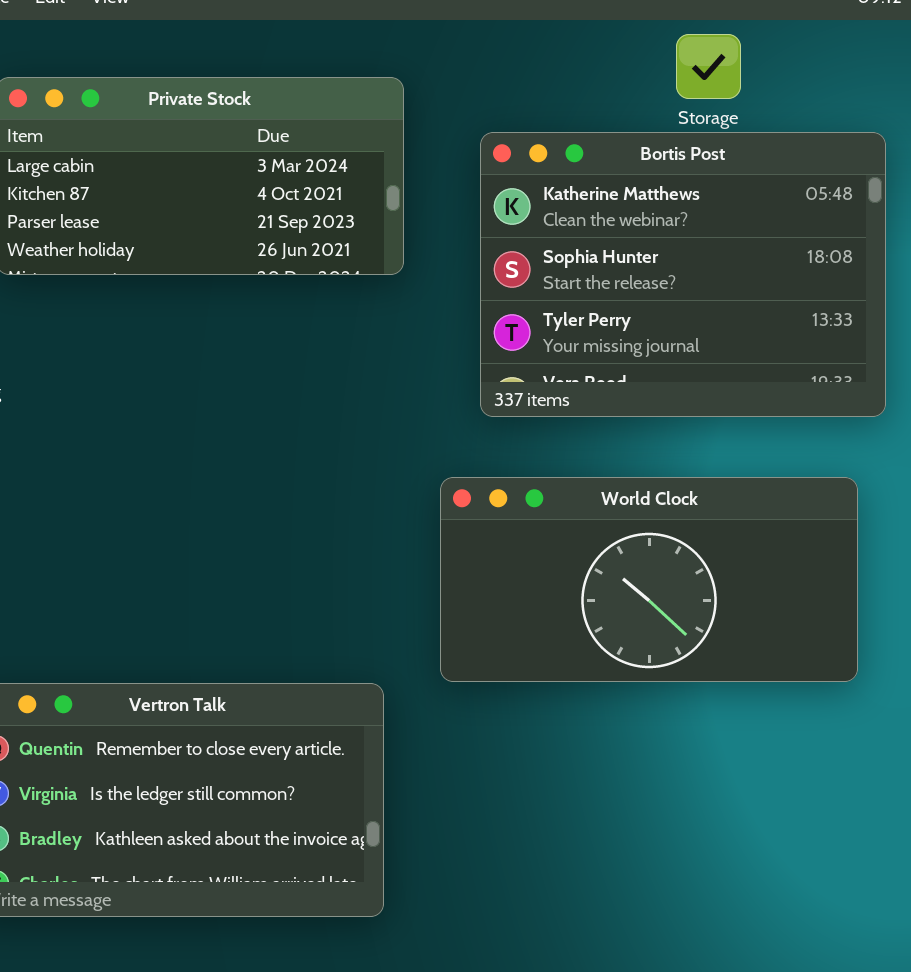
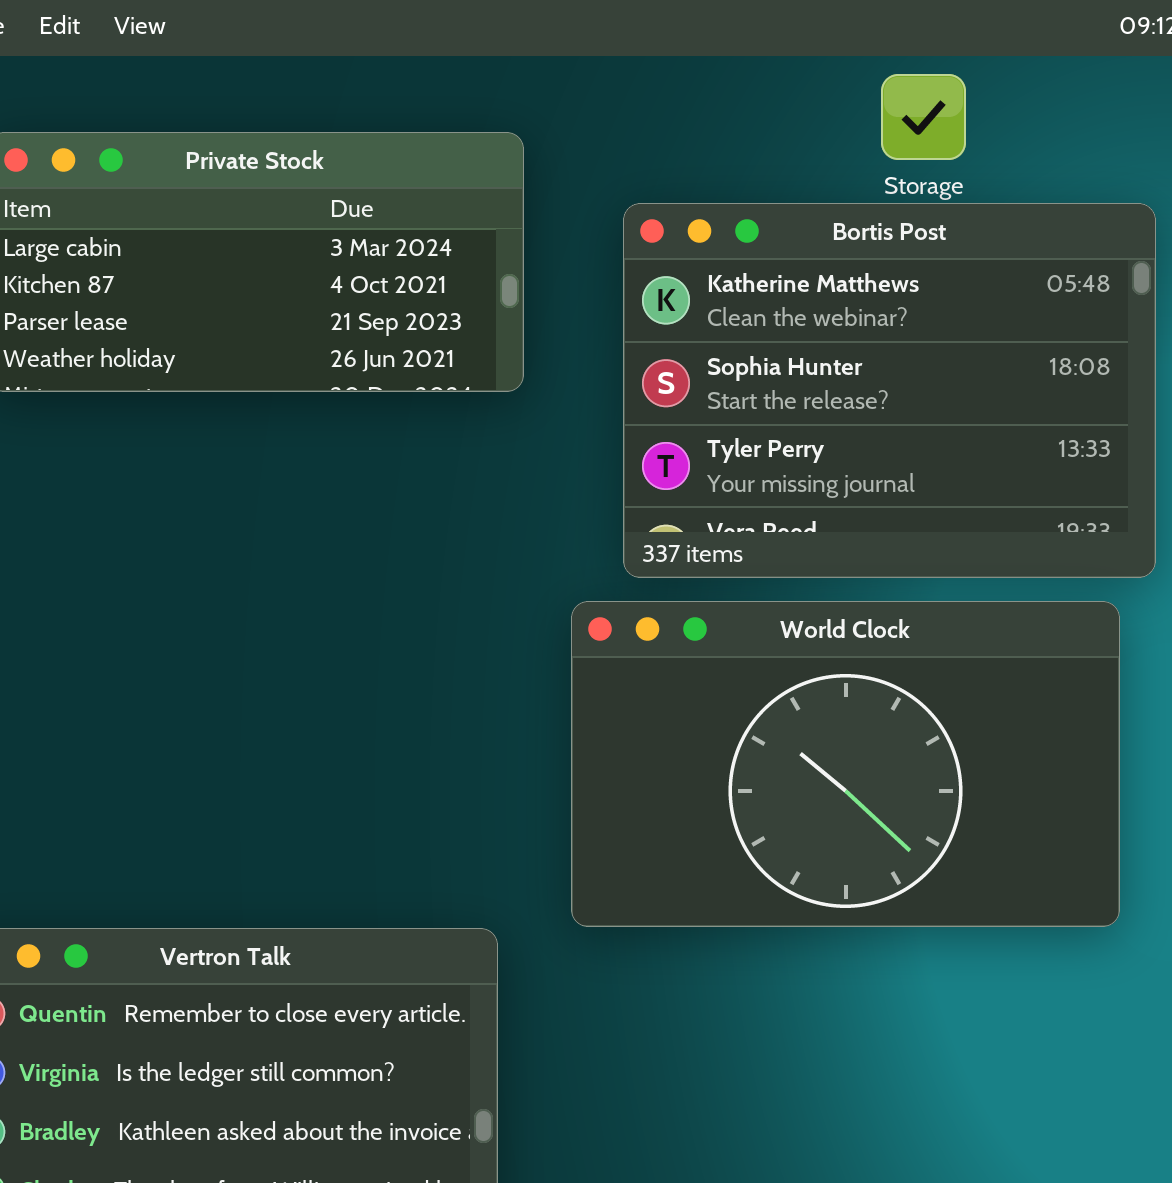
World Clock: [440,477,858,682] -> [571,601,1120,927], resized

